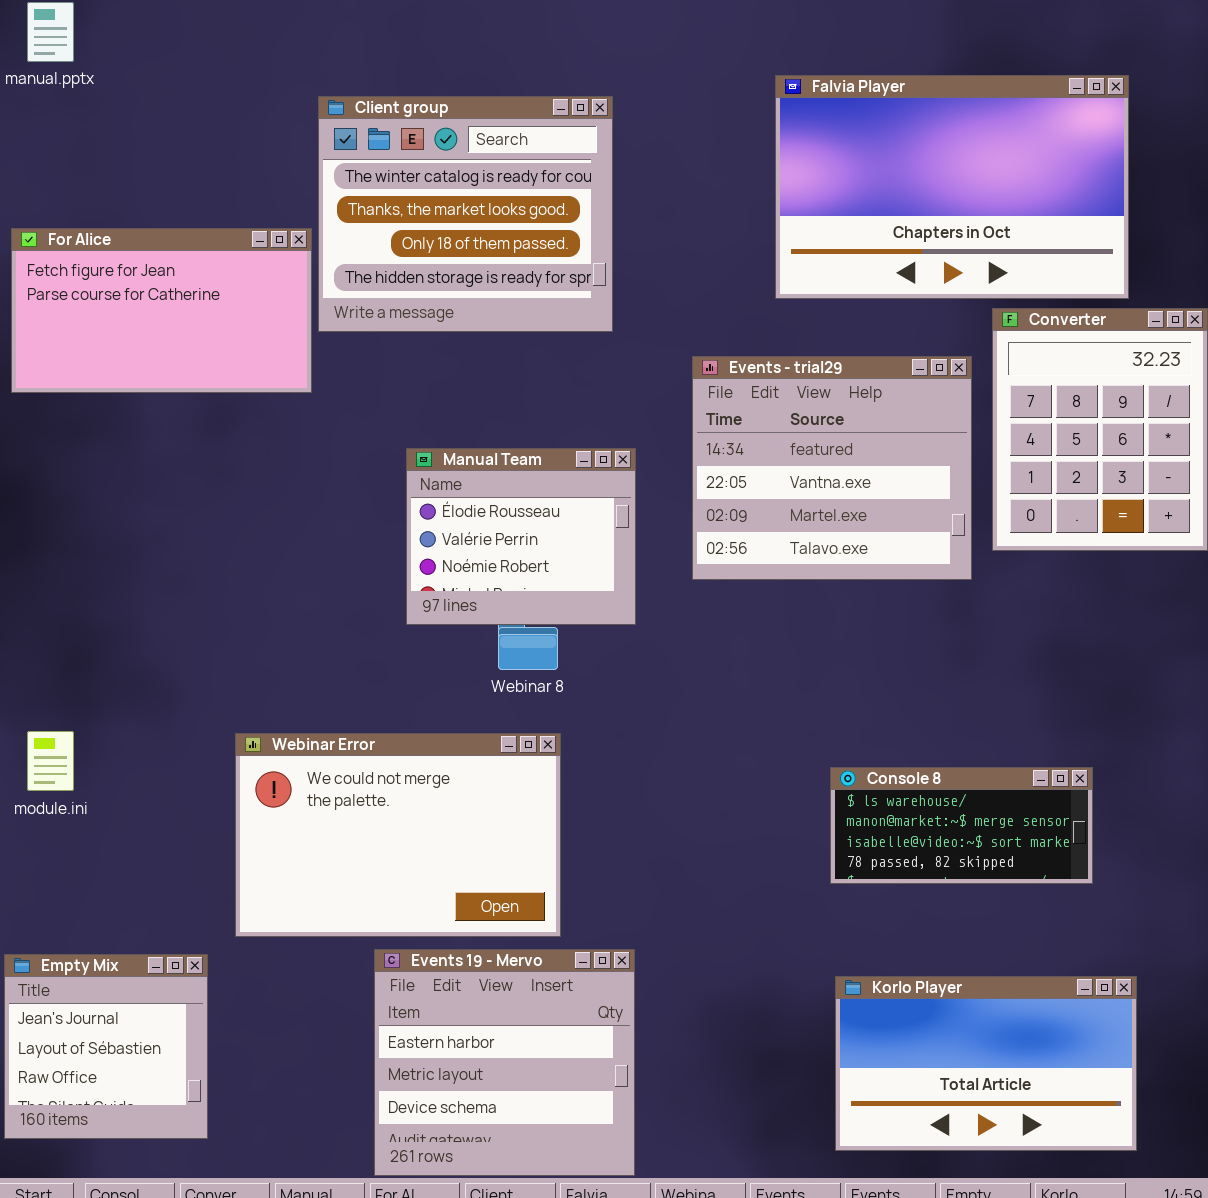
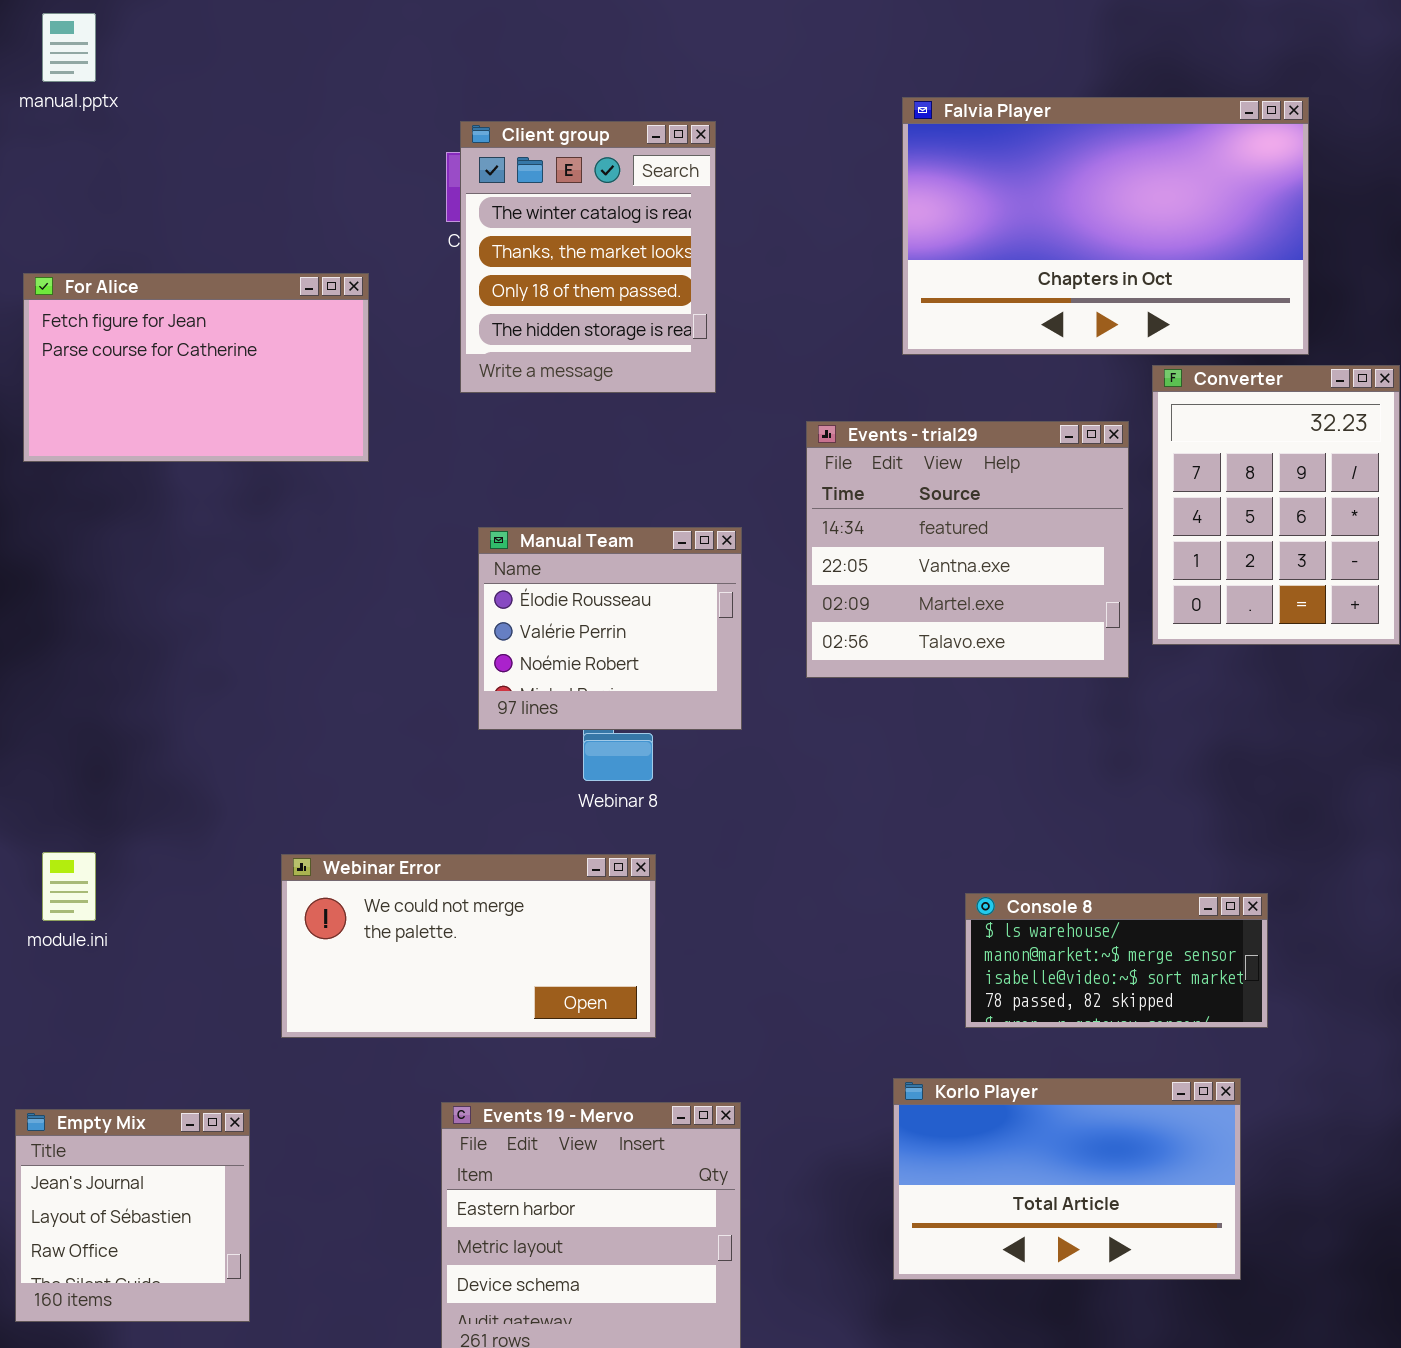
Client group: [318,96,613,332] -> [460,121,716,393], resized
Webinar Error: [235,733,561,937] -> [281,854,656,1038], resized
Korlo Player: [835,976,1137,1151] -> [893,1078,1241,1280], moved

